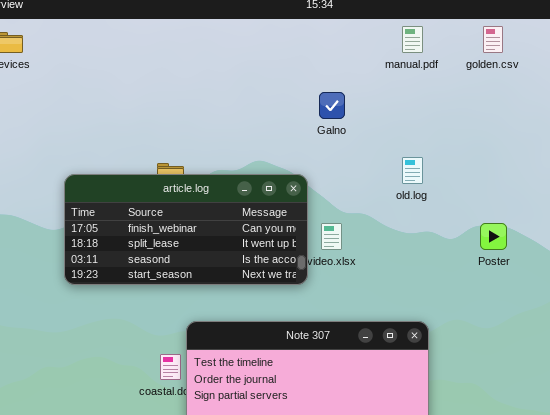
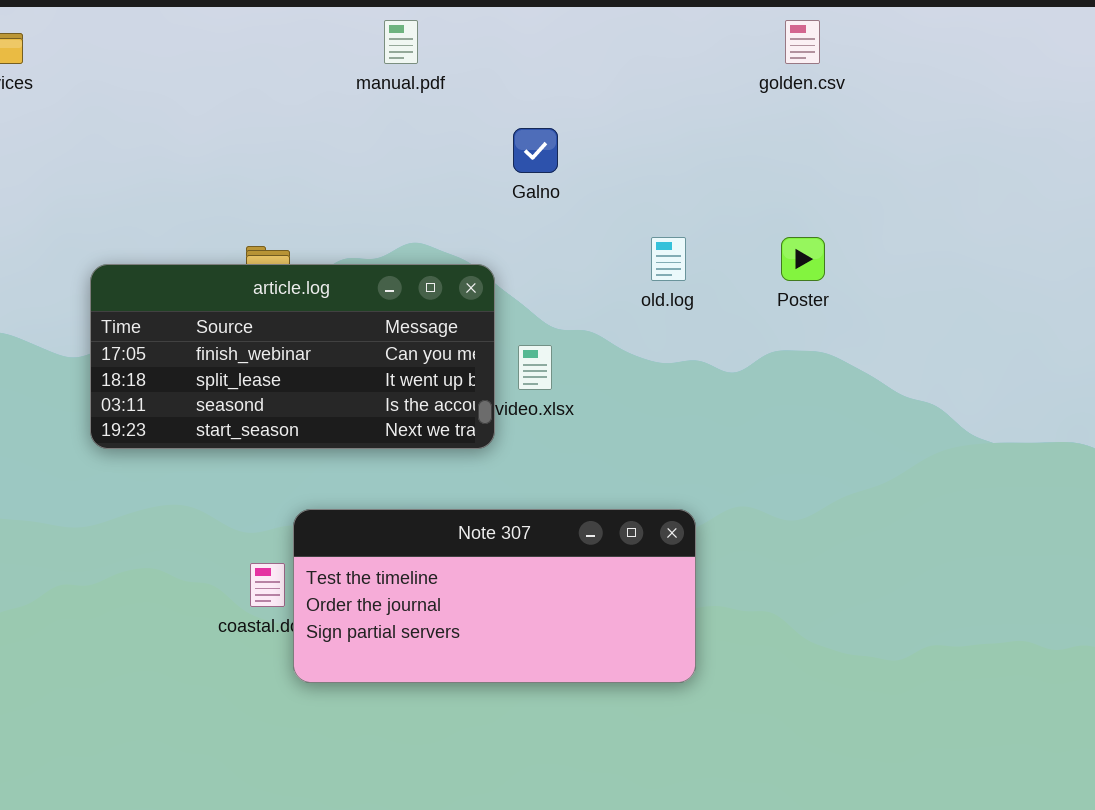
manual.pdf: [402,26,423,53] -> [384,20,418,64], moved
Poster: [480,223,507,250] -> [781,237,825,281], moved

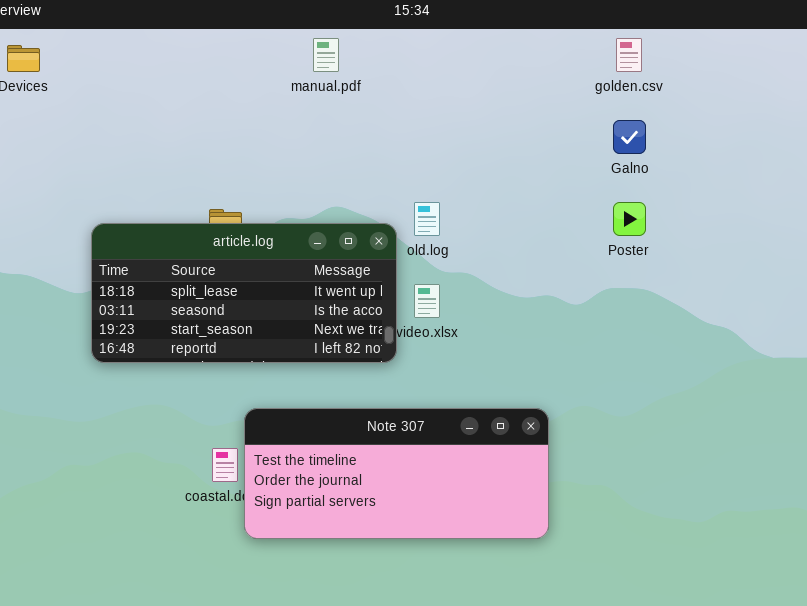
Galno: [513,128,558,173] -> [613,120,646,154], moved
old.log: [651,237,686,281] -> [414,202,440,236], moved
article.log: [90,264,495,449] -> [91,223,397,363], scrolled down 1 row

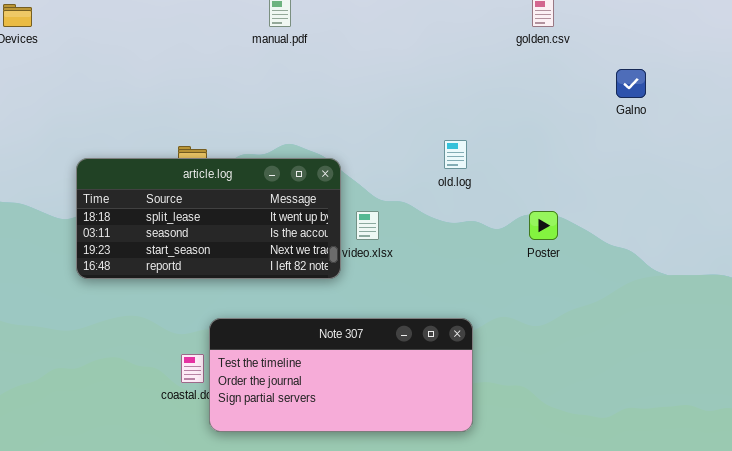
Galno: [613,120,646,154] -> [616,69,646,98], moved
old.log: [414,202,440,236] -> [444,140,467,169], moved
Poster: [613,202,646,236] -> [529,211,558,240], moved

